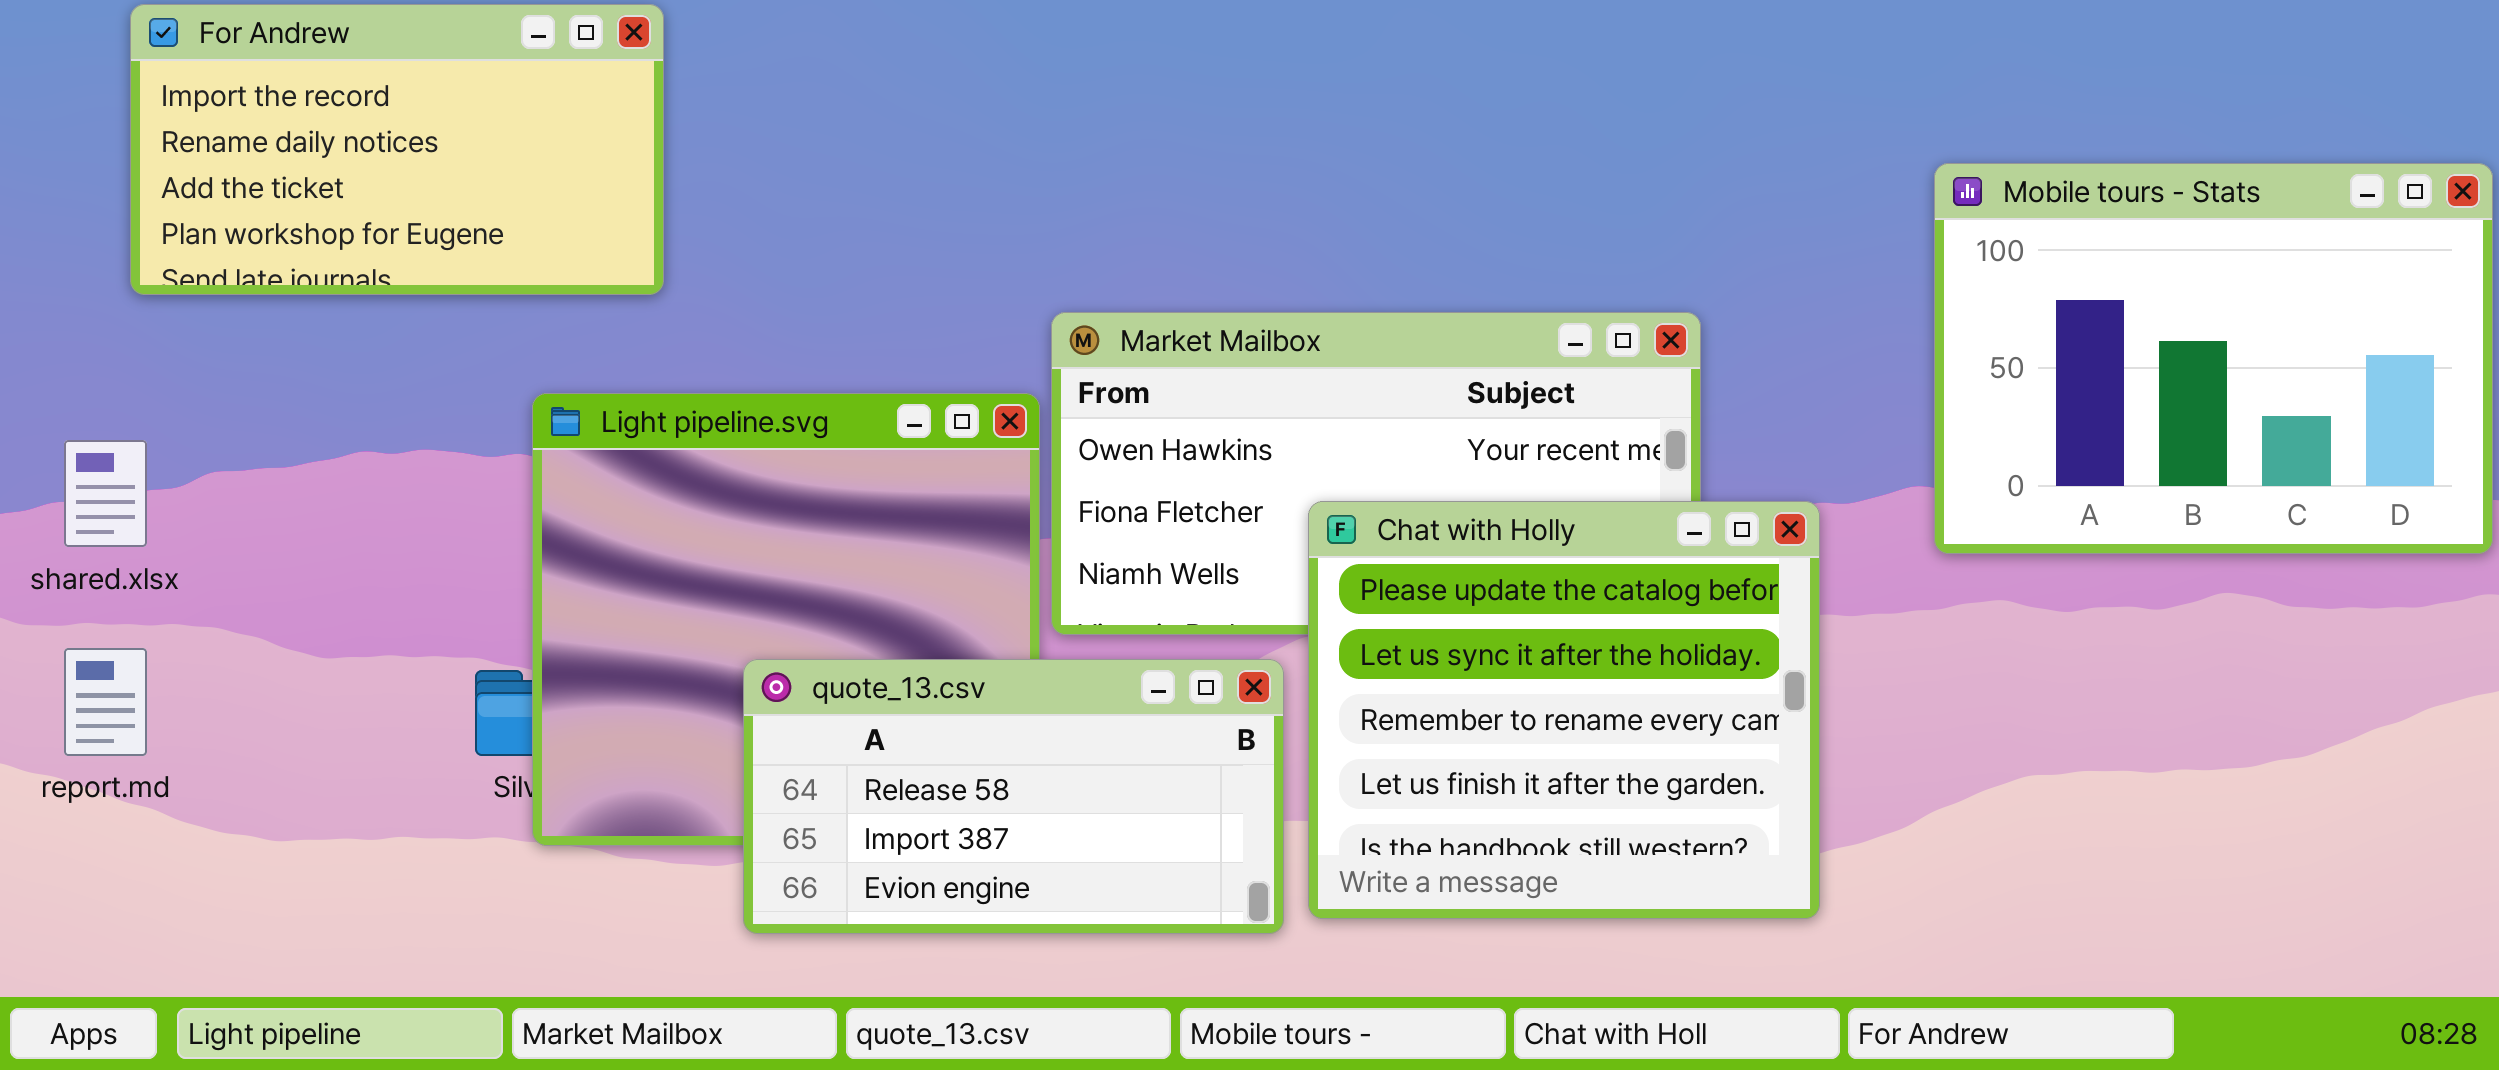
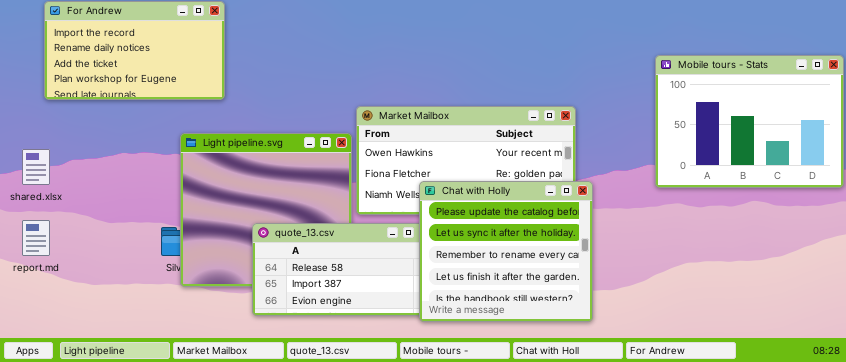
Chat with Holly: [1308,501,1820,919] -> [419,181,593,322], moved

